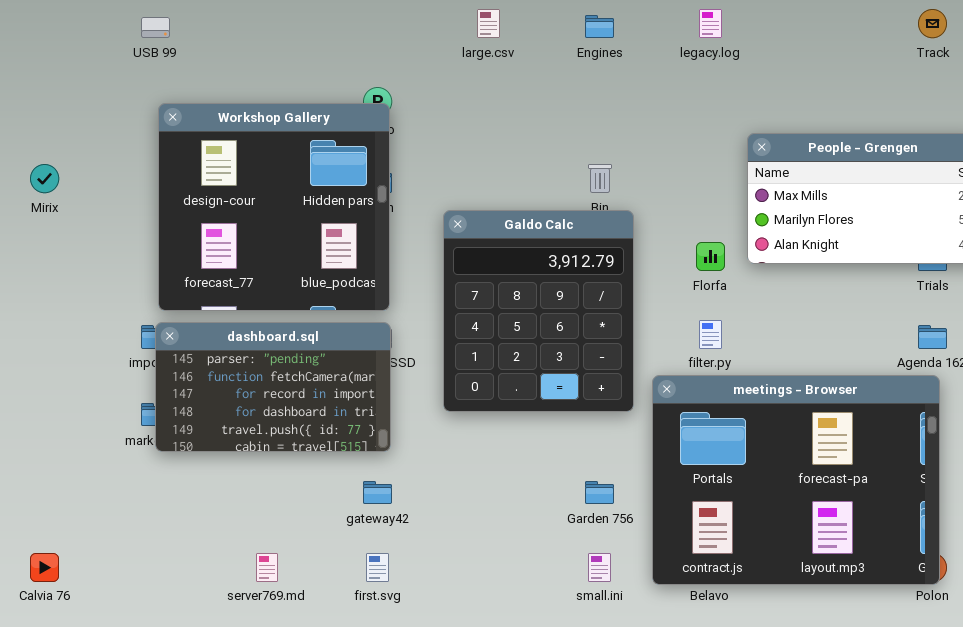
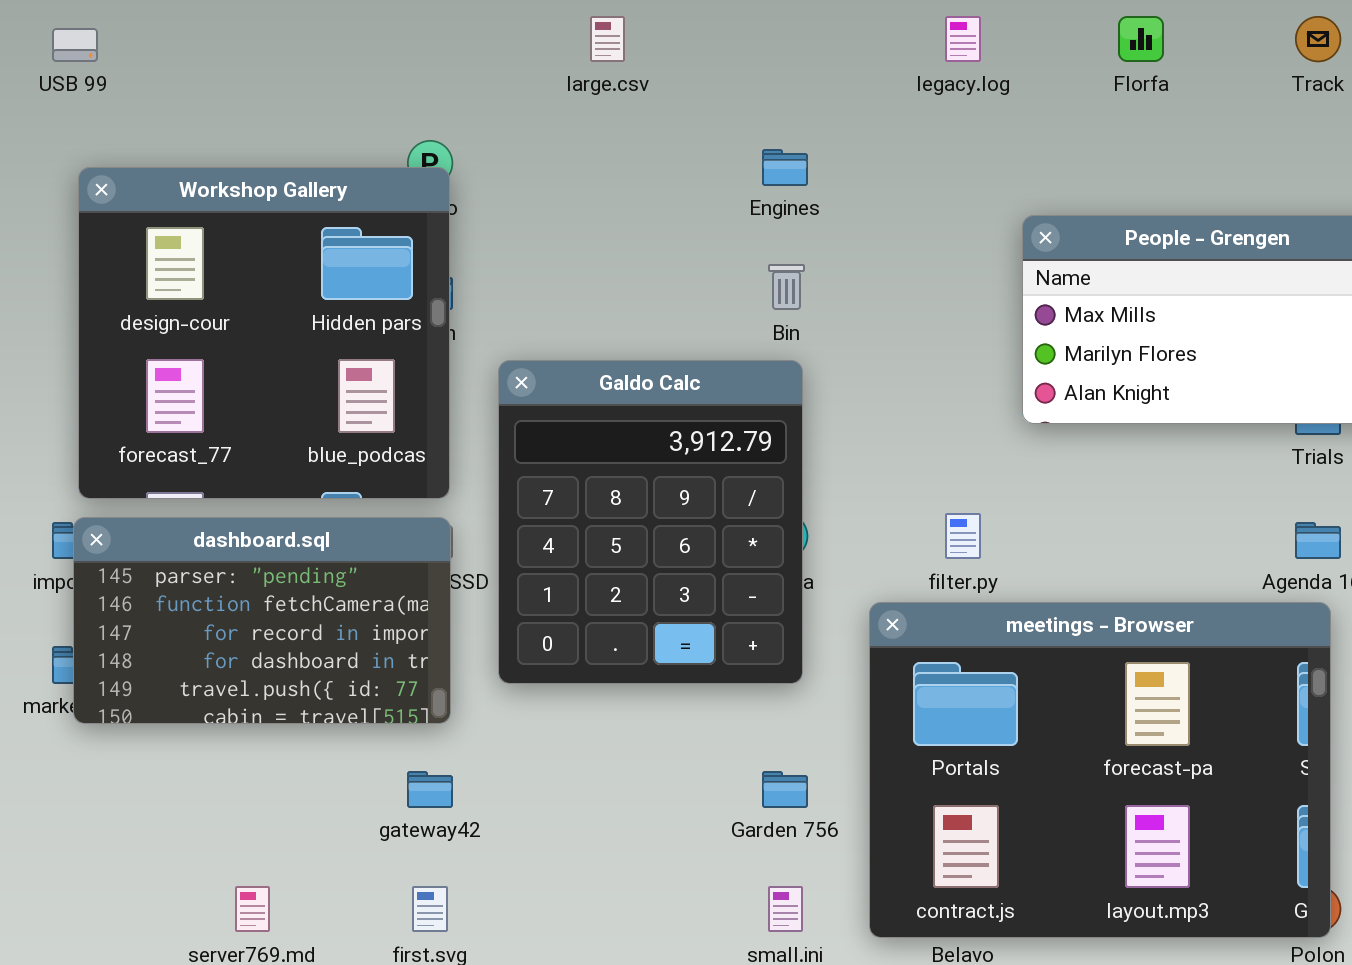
Engines: [585,15,614,38] -> [762,149,808,186], moved
Galdo Calc: [443,210,634,412] -> [498,360,803,684], moved
Florfa: [696,242,725,271] -> [1118,16,1164,62], moved

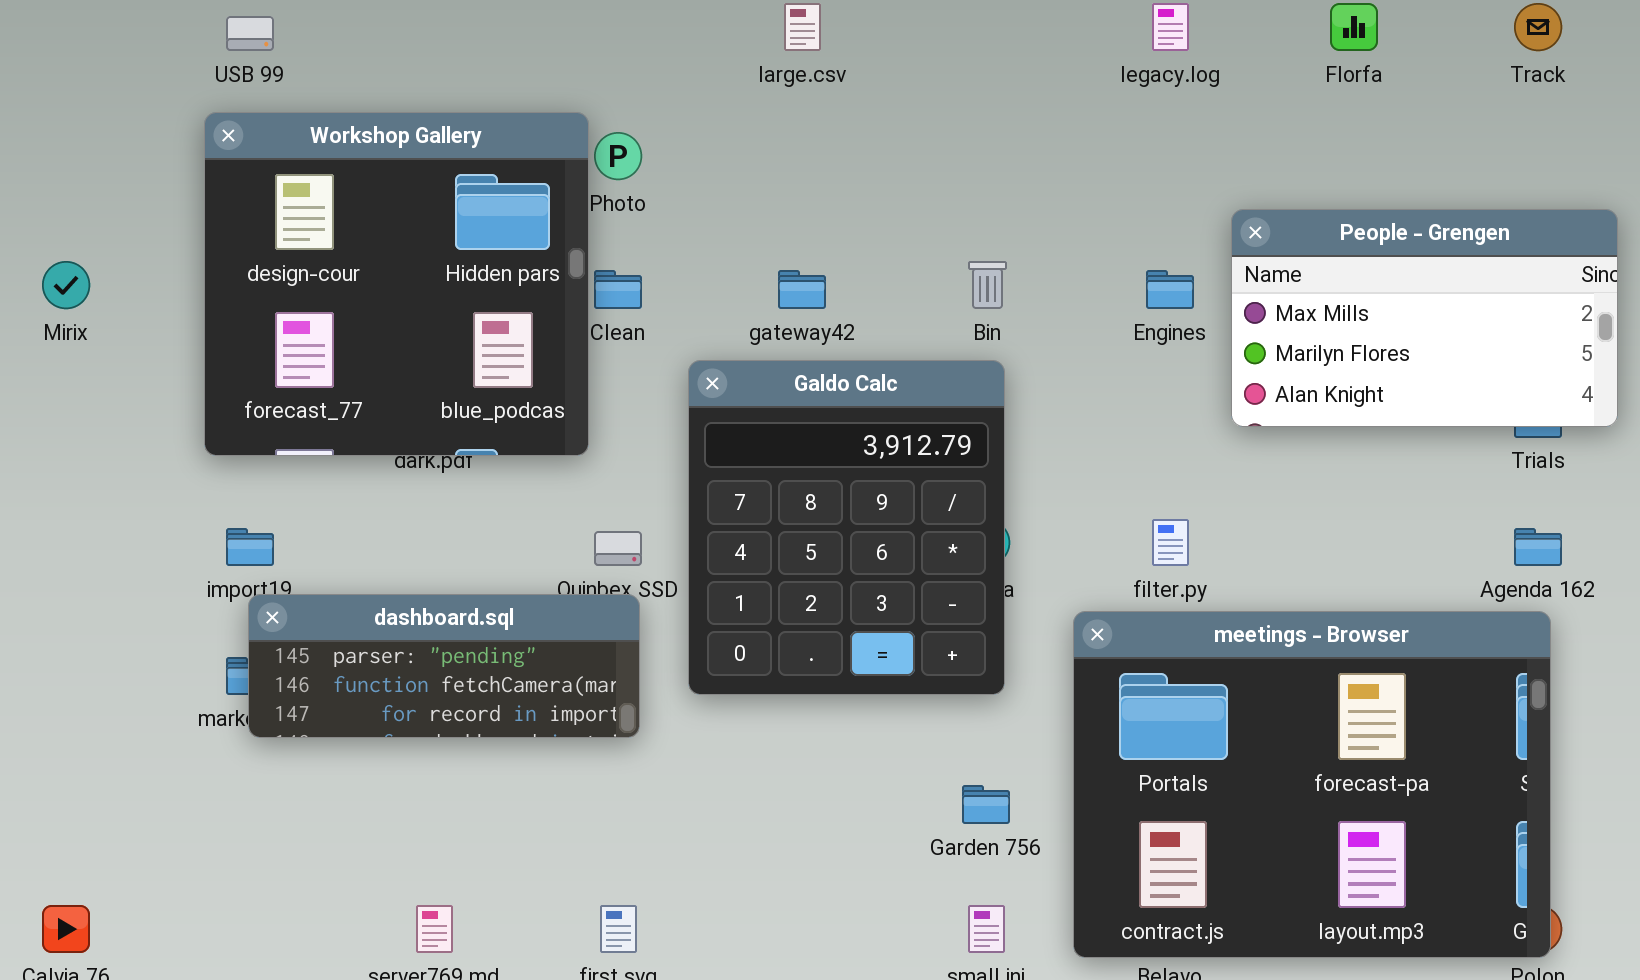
Engines: [762,149,808,186] -> [1146,270,1194,309], moved
Workshop Gallery: [78,167,450,499] -> [204,112,589,456], moved
dashboard.sql: [73,517,451,724] -> [248,594,640,738], resized
gateway42: [407,771,453,808] -> [778,270,826,309], moved

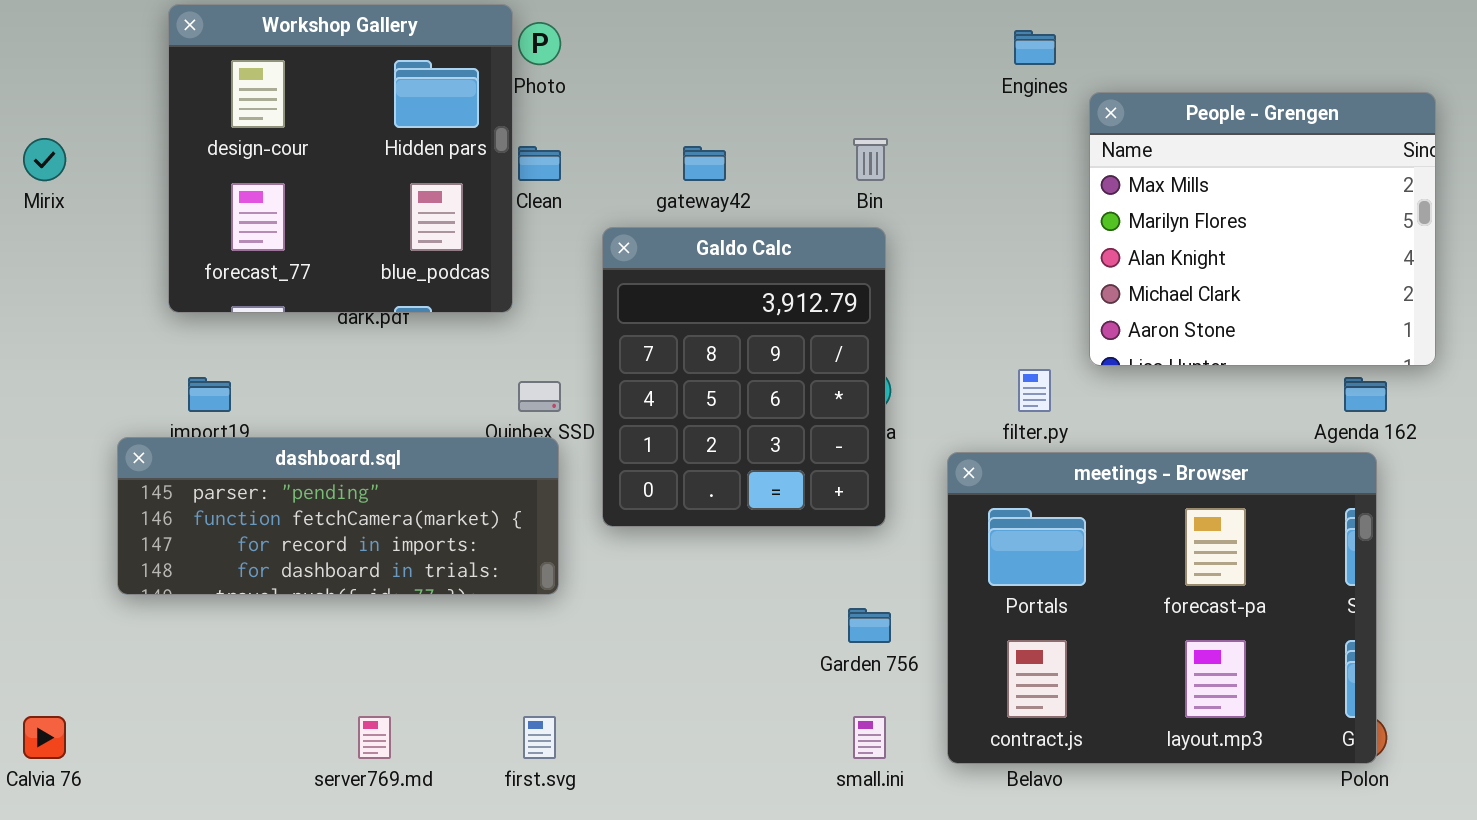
People - Grengen: [1231,209,1618,427] -> [1089,92,1436,366], resized
Engines: [1146,270,1194,309] -> [1014,30,1056,65], moved
dashboard.sql: [248,594,640,738] -> [117,437,559,595], resized

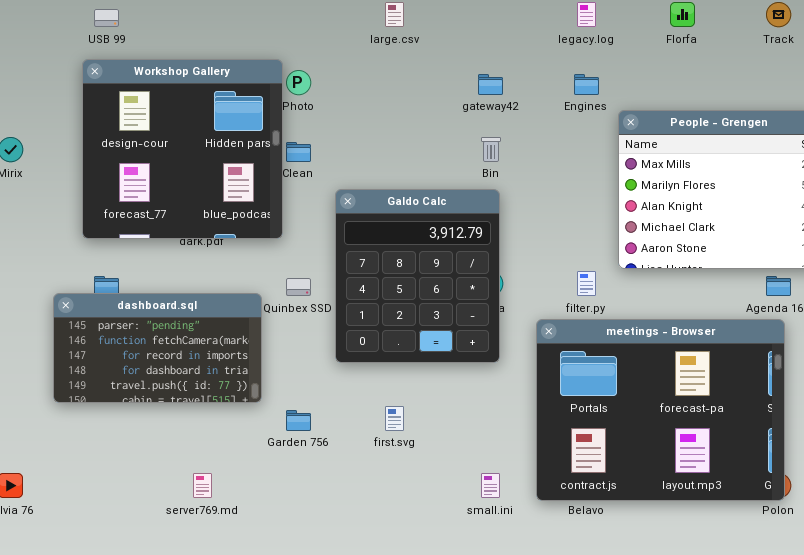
gateway42: [683,146,726,181] -> [478,74,503,95], moved
dashboard.sql: [117,437,559,595] -> [53,293,262,403], resized
Garden 756: [848,608,891,643] -> [286,410,311,431], moved
first.svg: [523,716,556,759] -> [385,406,404,431], moved

